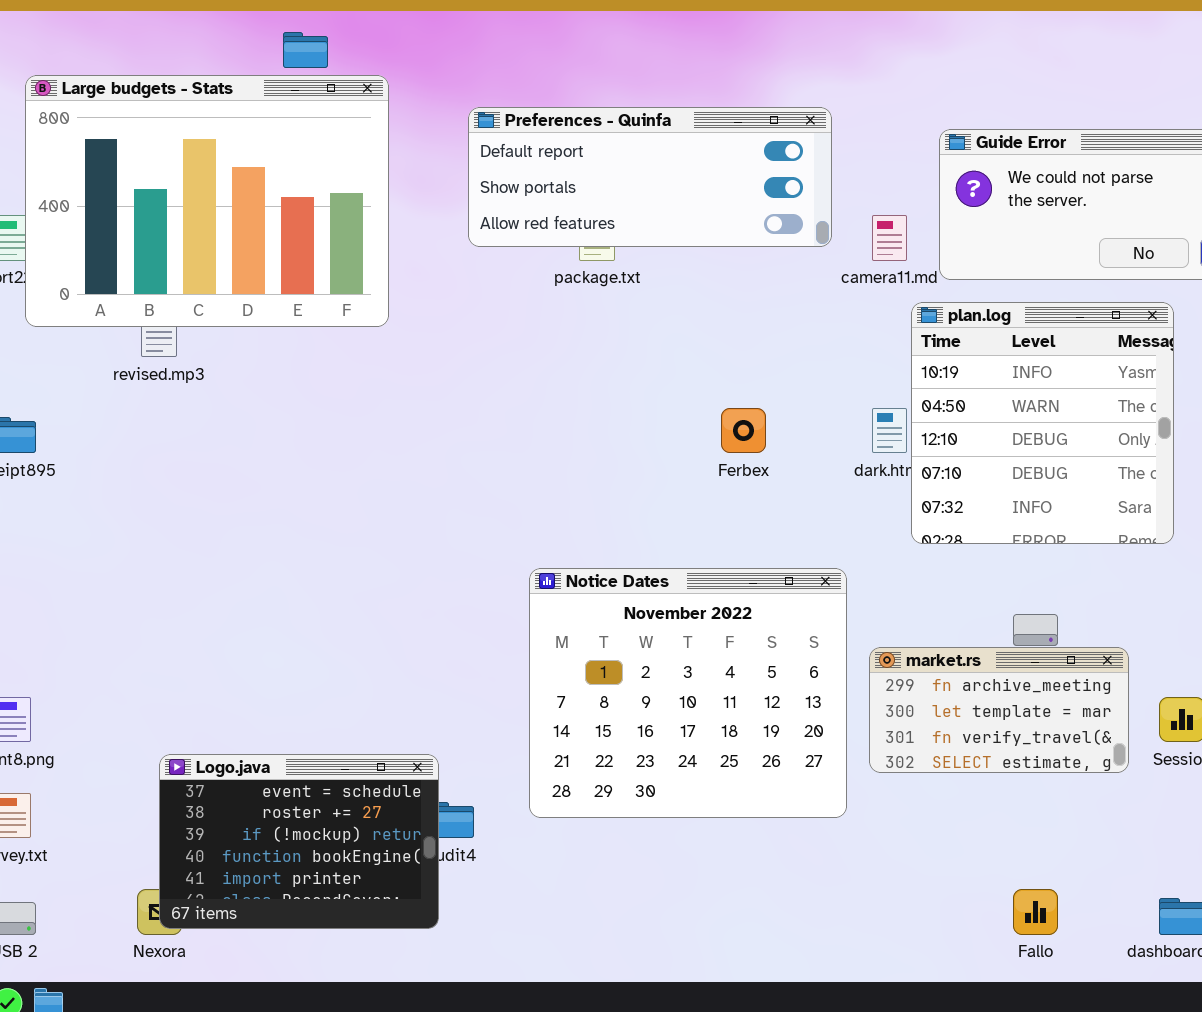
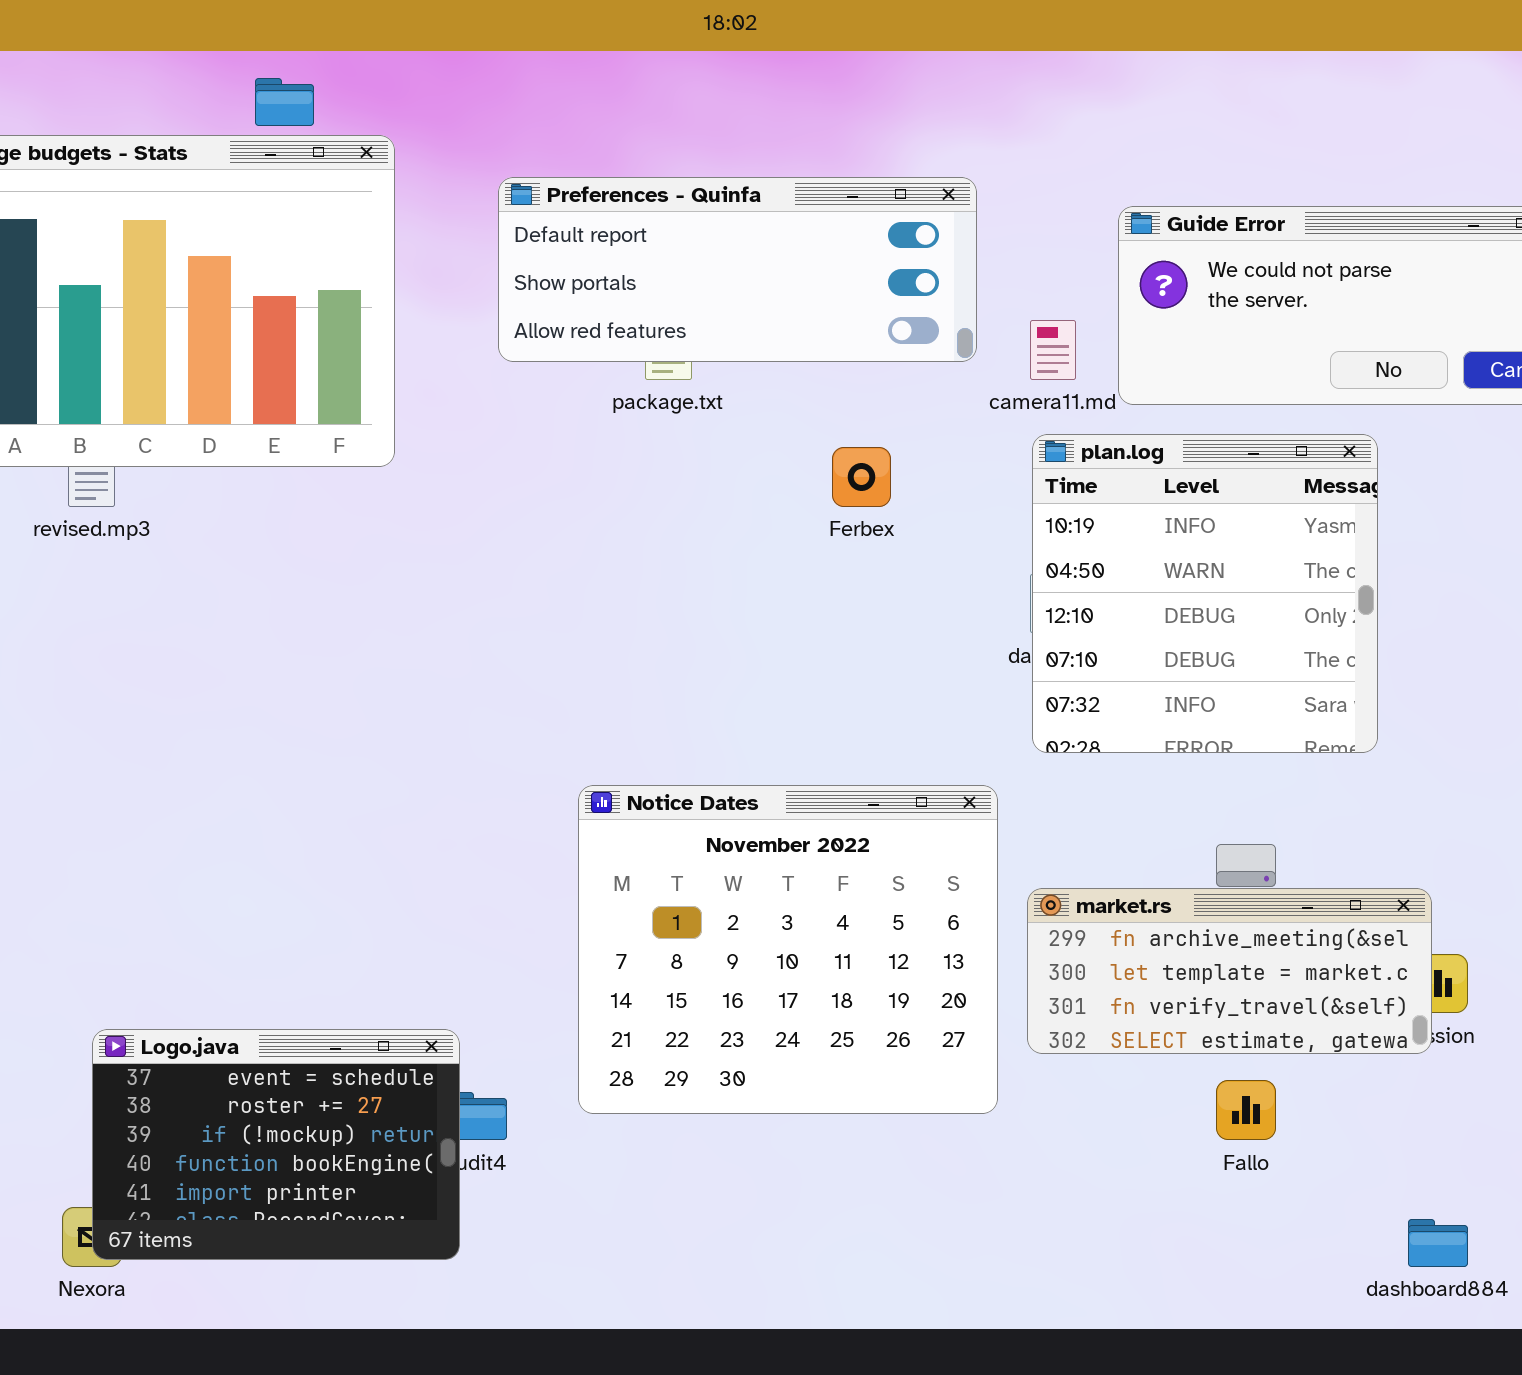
plan.log: [911,302,1174,544] -> [1032,434,1378,753], moved
Ferbex: [721,408,766,453] -> [832,447,891,507], moved
market.rs: [869,647,1129,773] -> [1027,888,1432,1054], resized
Fallo: [1013,889,1058,935] -> [1216,1080,1276,1140], moved

